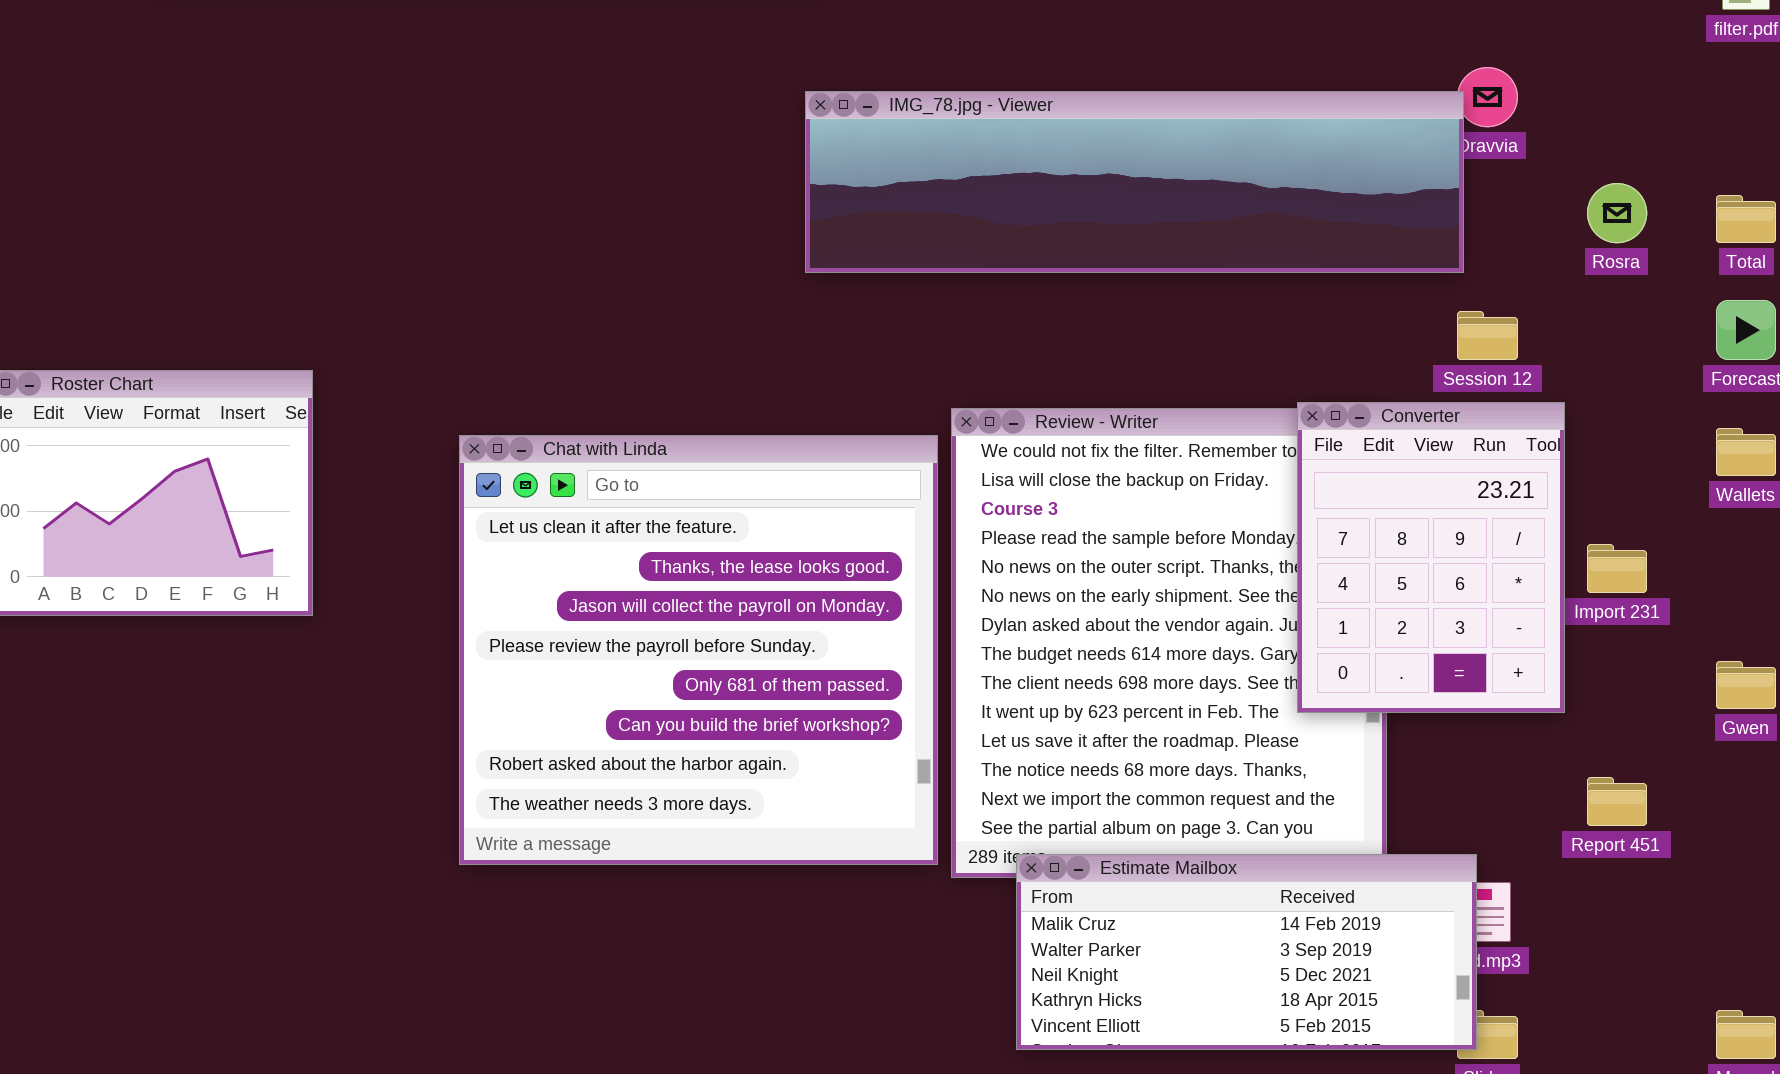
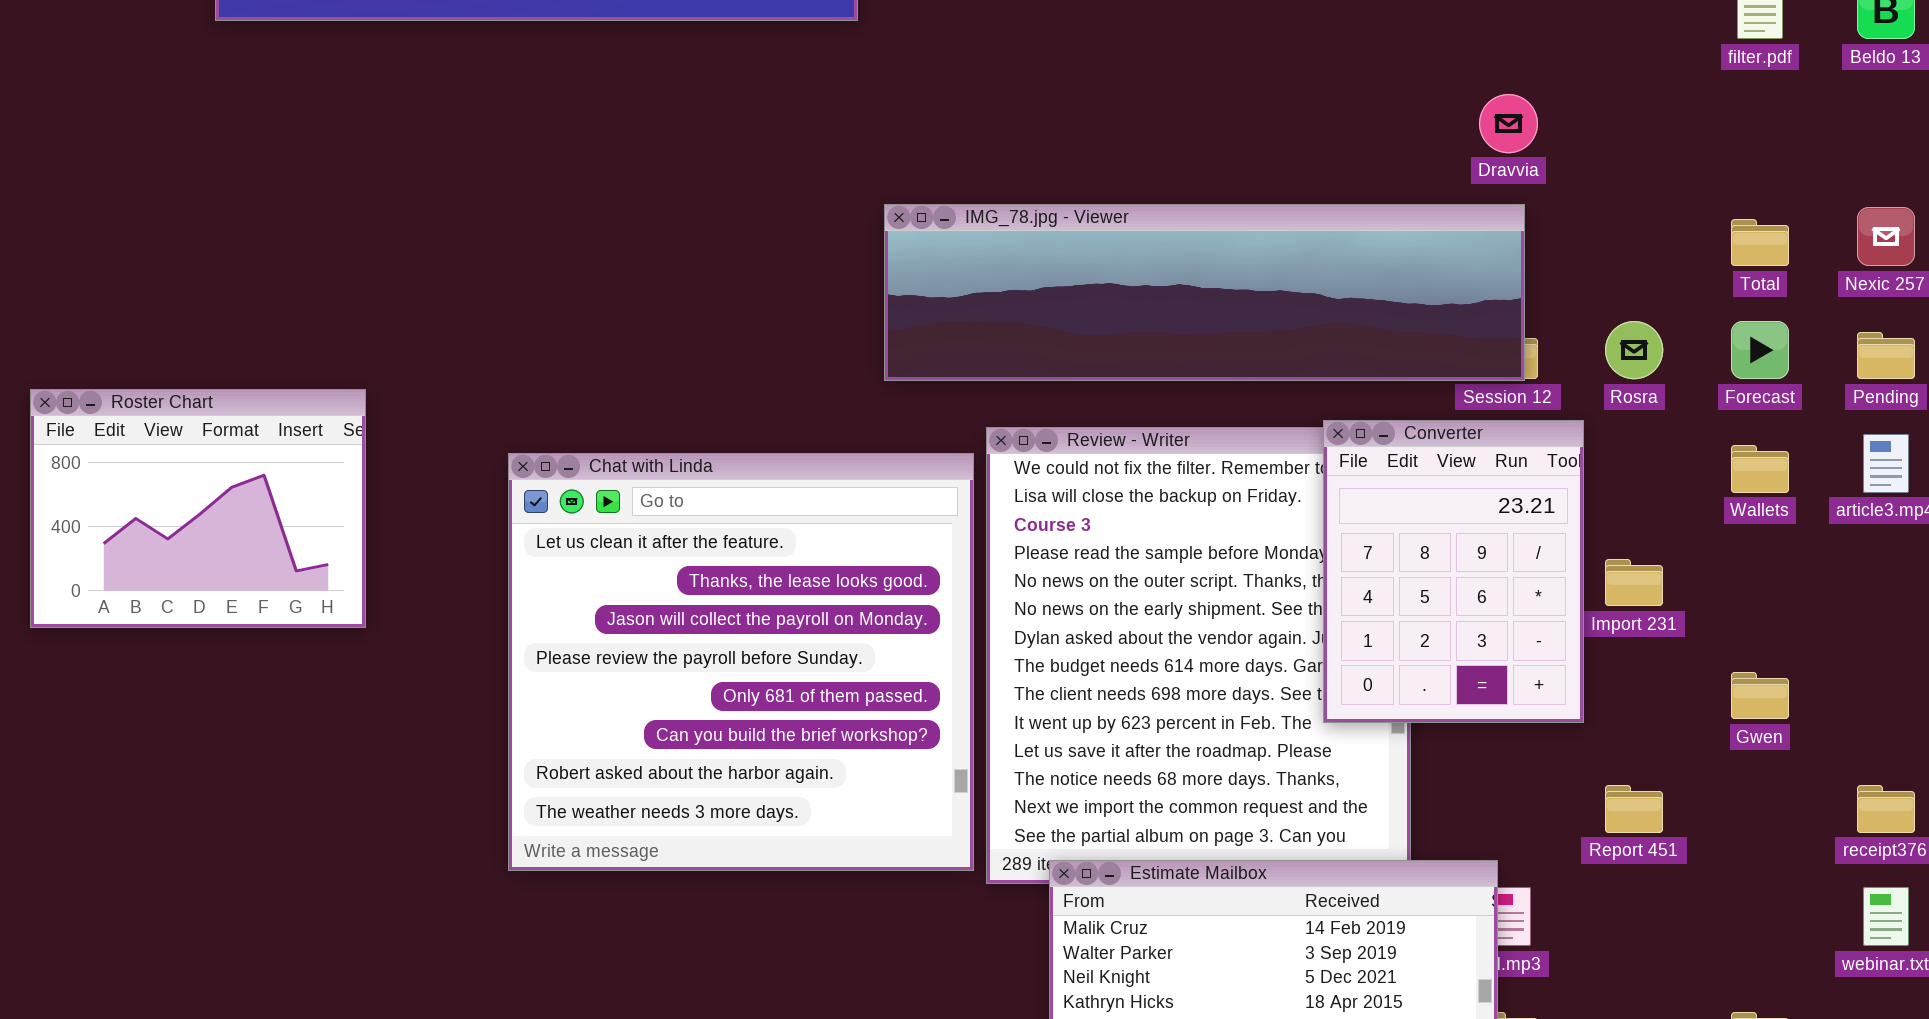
IMG_78.jpg - Viewer: [805,91,1464,273] -> [884,204,1525,381], moved
Rosra: [1587,183,1647,243] -> [1605,321,1663,379], moved

